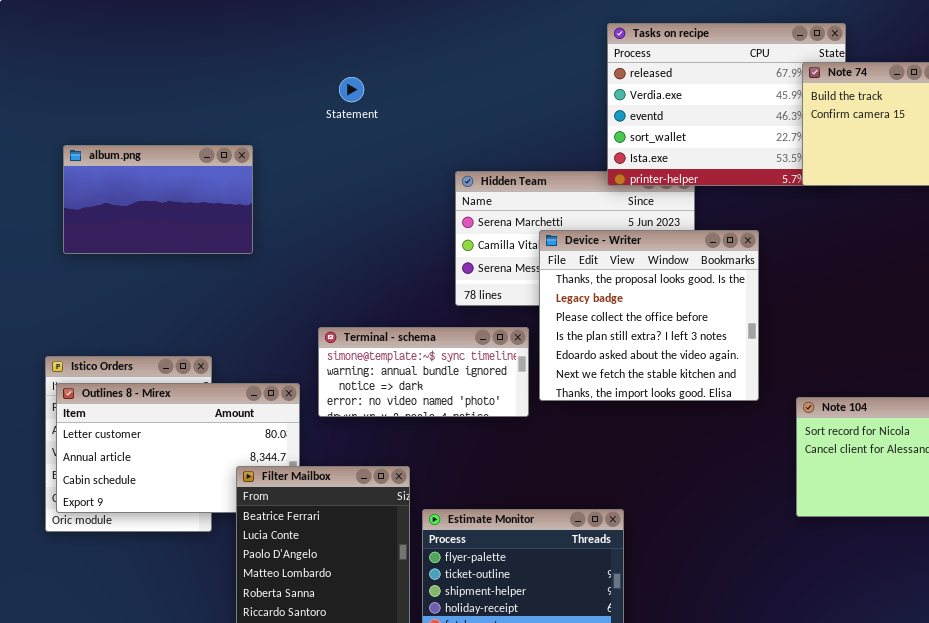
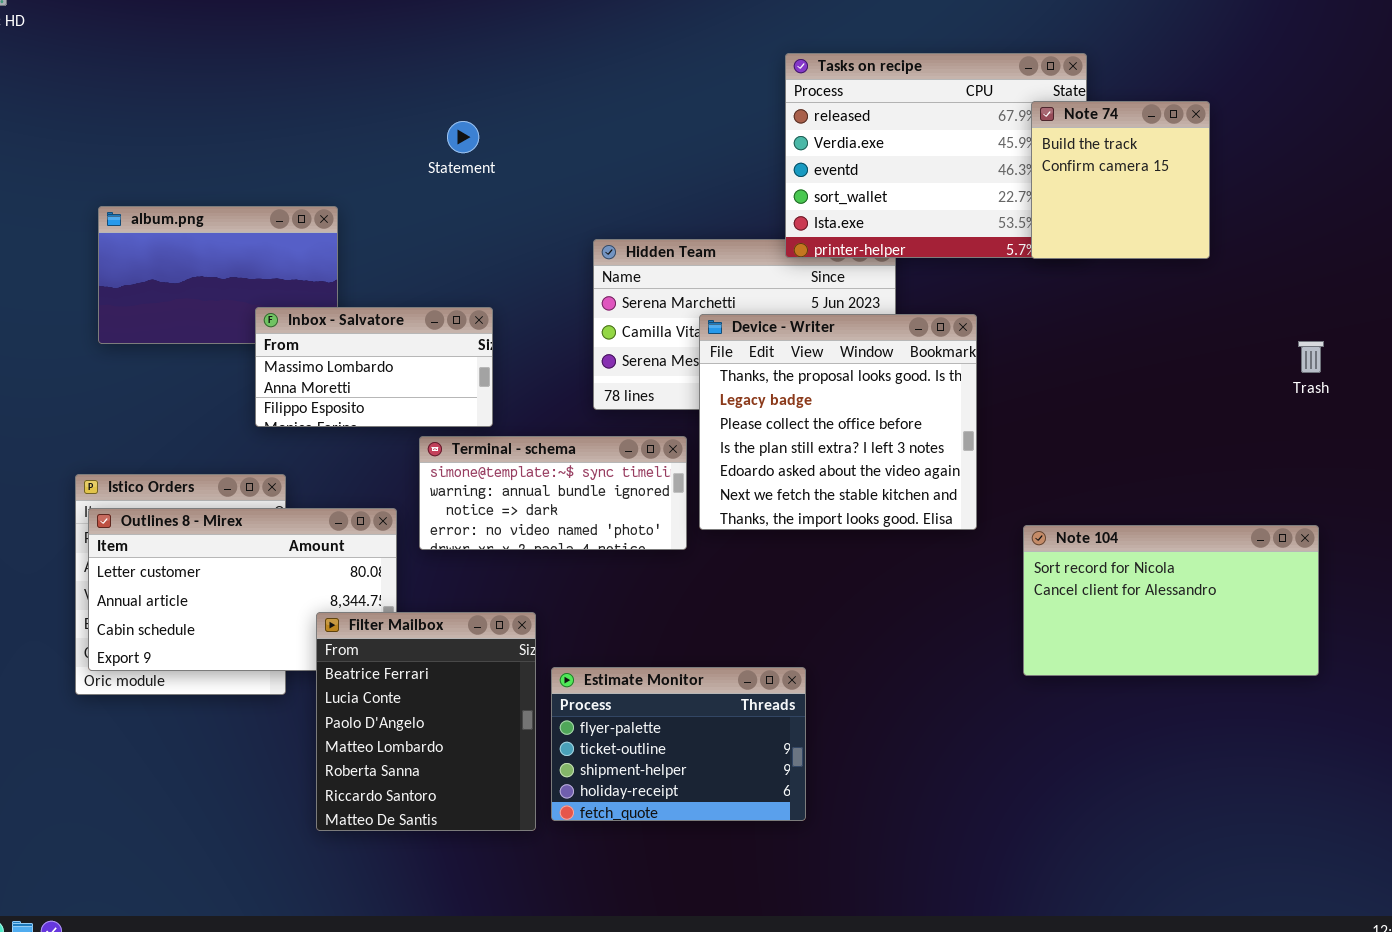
Inbox - Salvatore: none -> [255,307,493,427], opened

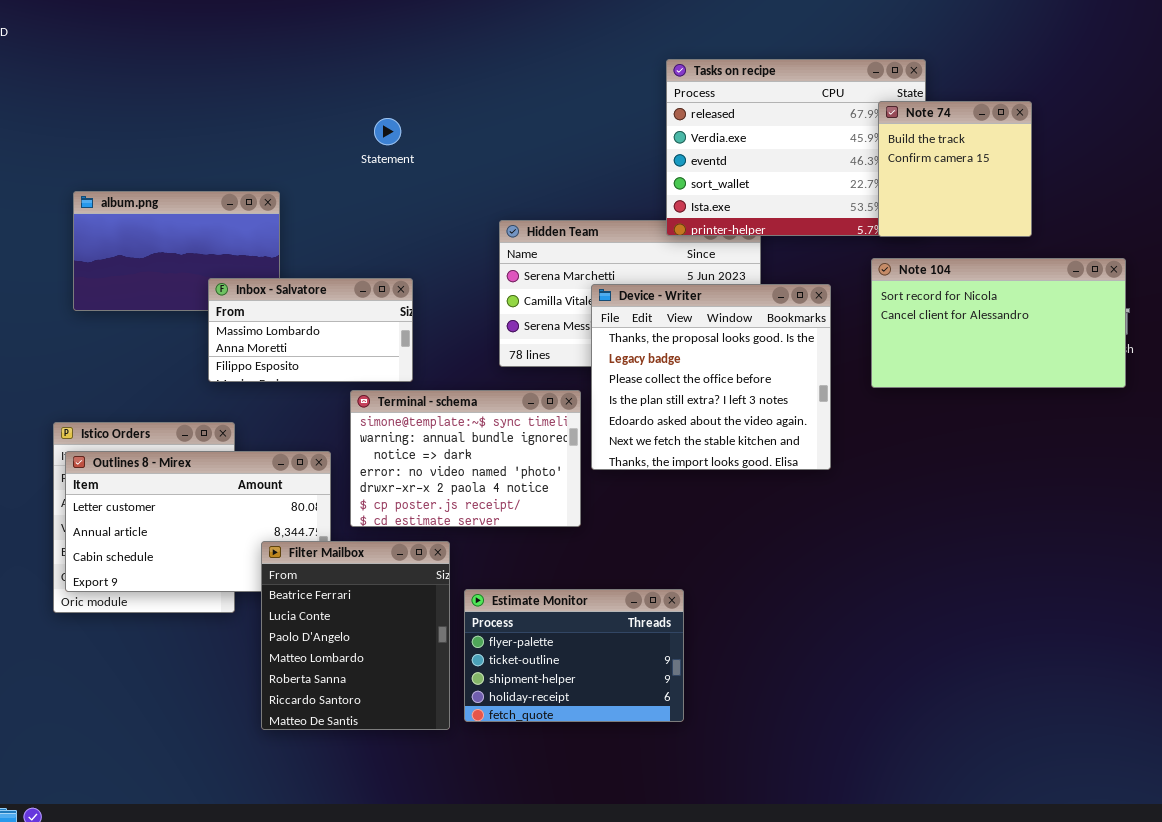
Terminal - schema: [419,436,687,550] -> [350,390,581,527], resized
Note 104: [1023,525,1319,676] -> [871,258,1126,388], moved

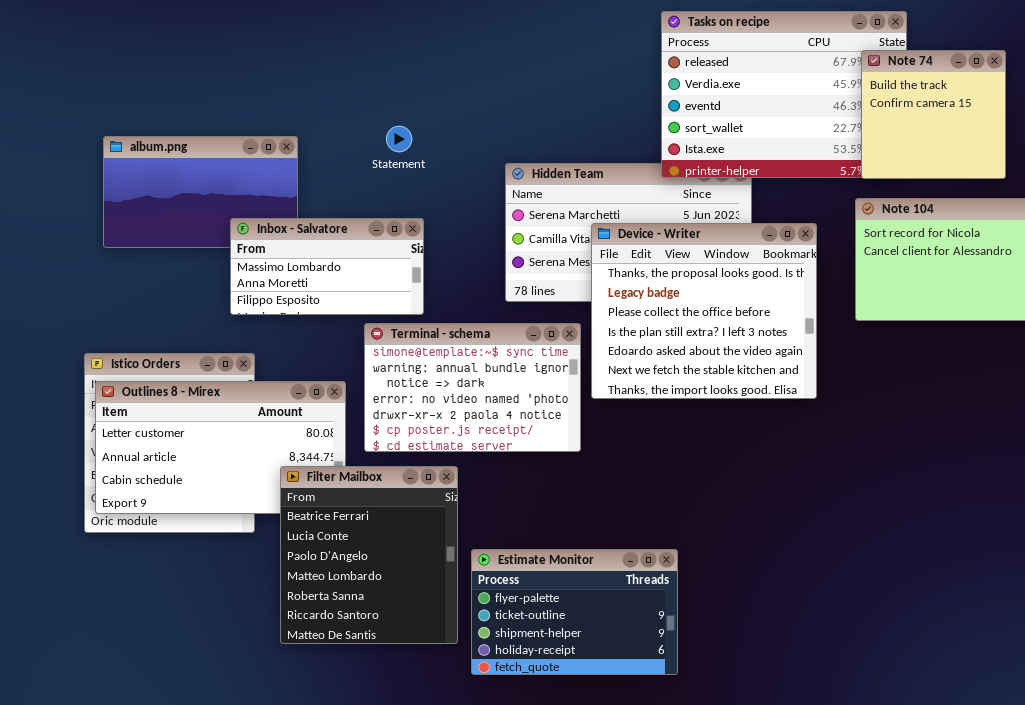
Statement: [374,118,401,145] -> [386,126,412,152], moved
Estimate Monitor: [464,589,684,722] -> [471,549,678,675], moved

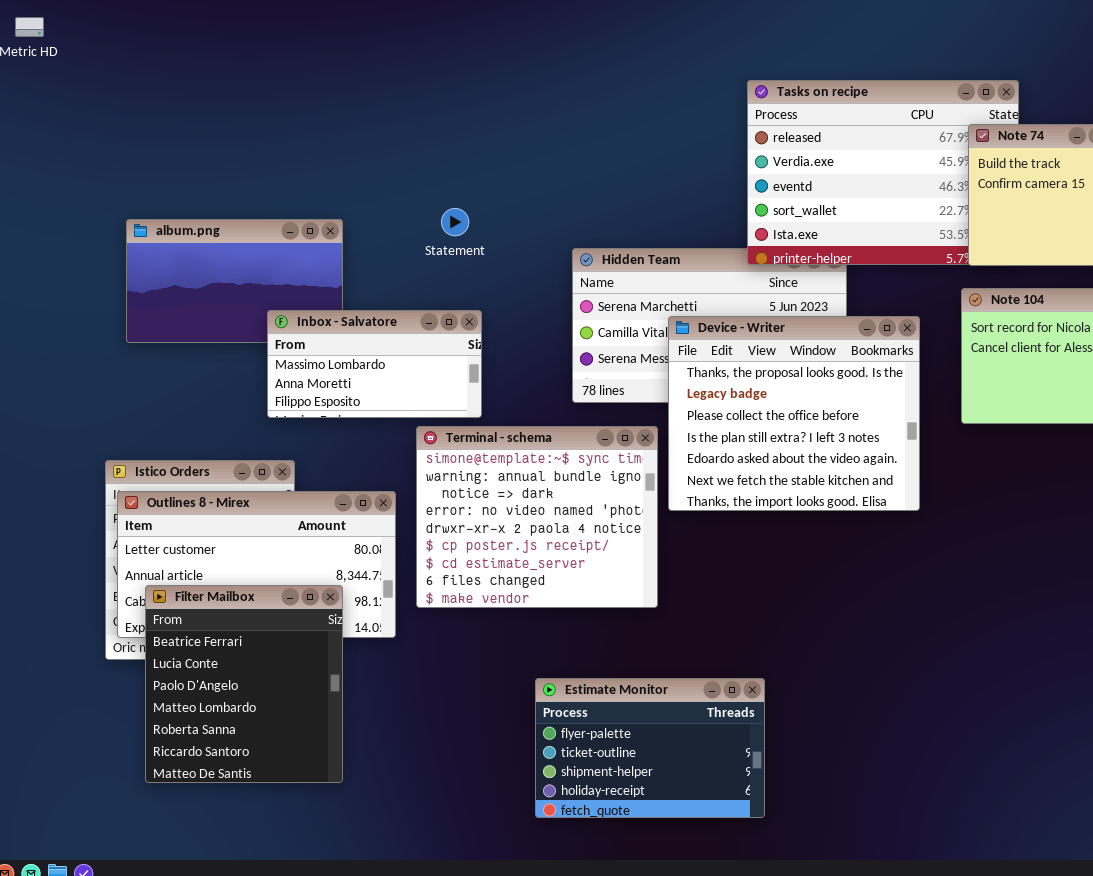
Terminal - schema: [364,323,581,452] -> [416,426,658,608], resized
Filter Mailbox: [280,466,458,644] -> [145,585,343,783], moved

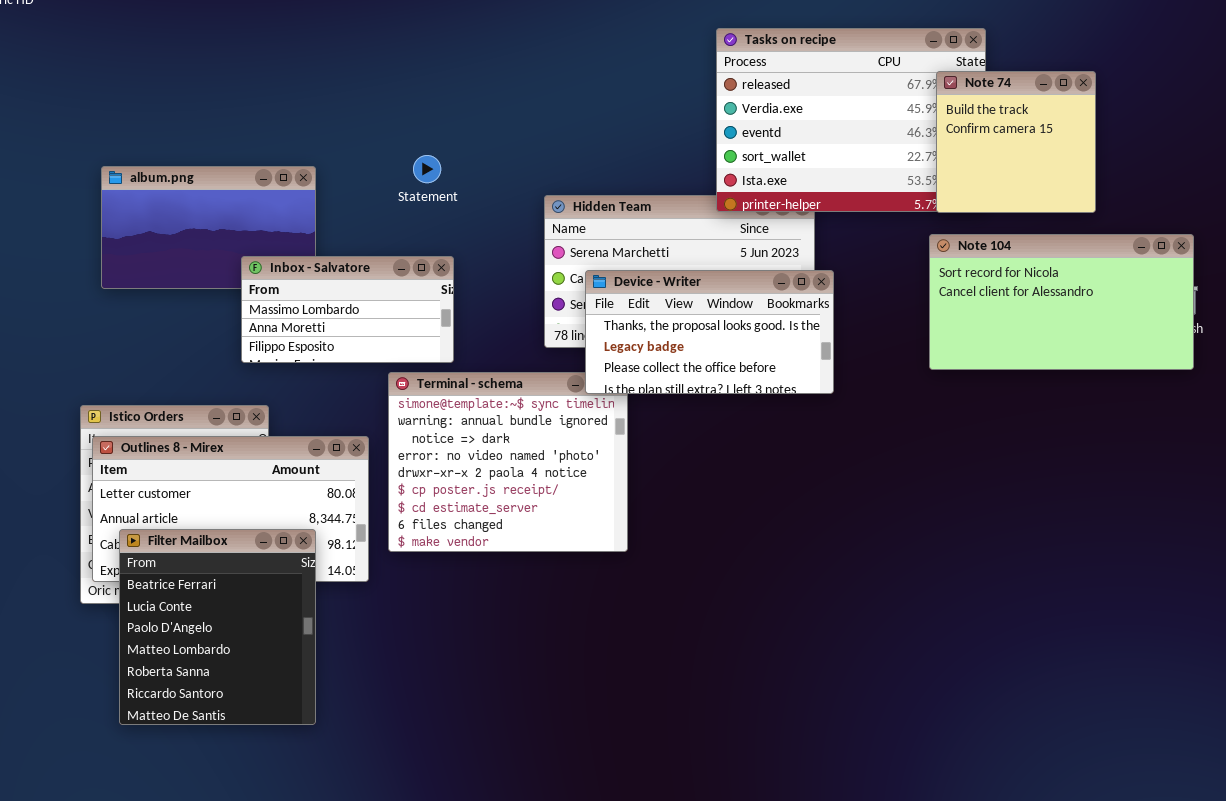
Device - Writer: [668,316,920,511] -> [585,270,834,394], moved, resized
Estimate Monitor: [535,678,765,818] -> none, closed

